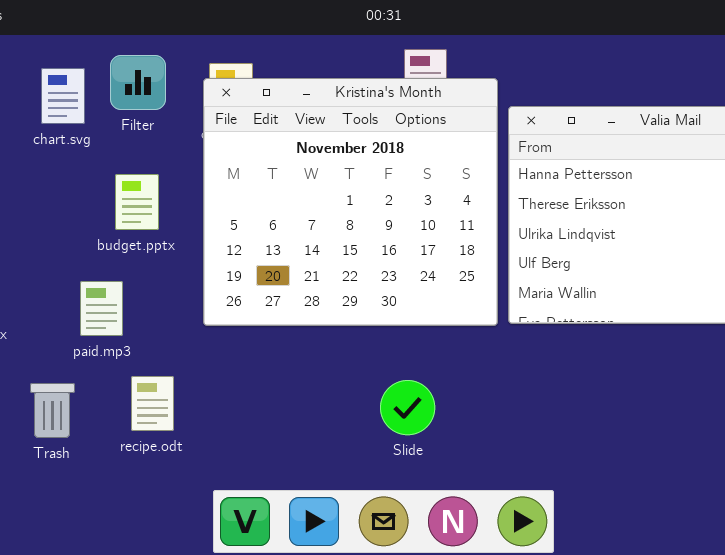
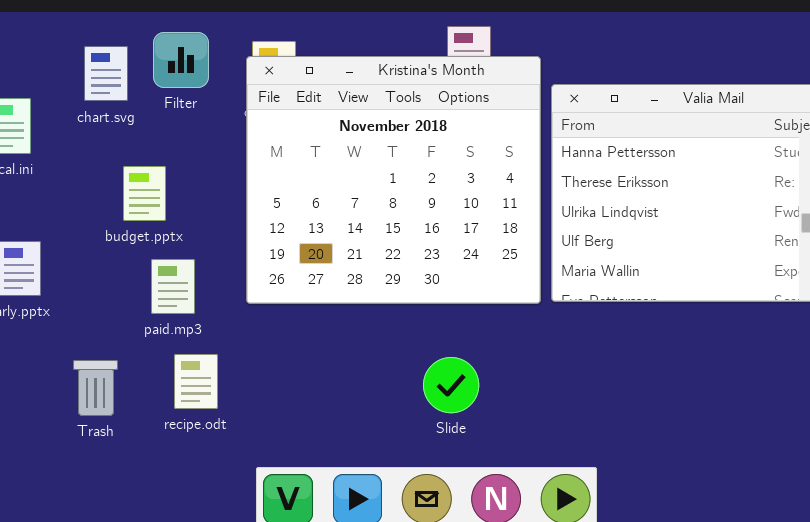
budget.pptx: [115,174,159,230] -> [123,166,166,221], moved
paid.mp3: [80,281,123,336] -> [151,259,195,314], moved

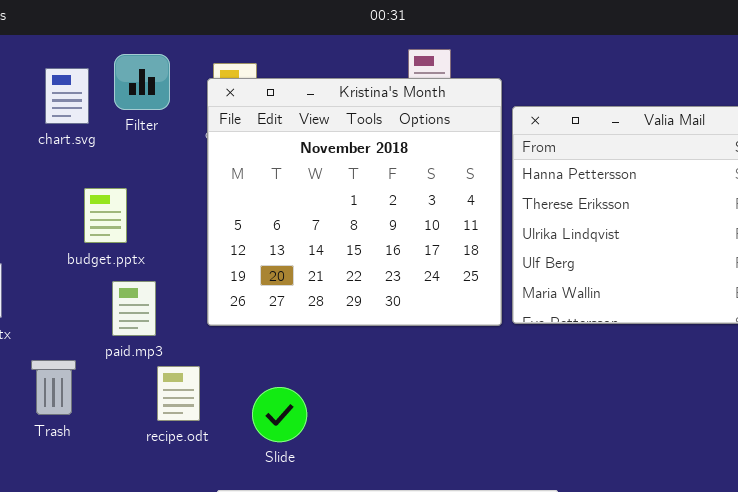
recipe.odt: [174,354,218,409] -> [157,366,200,421], moved
Slide: [423,357,479,413] -> [252,387,307,442], moved
Trash: [73,360,118,416] -> [31,360,76,415], moved

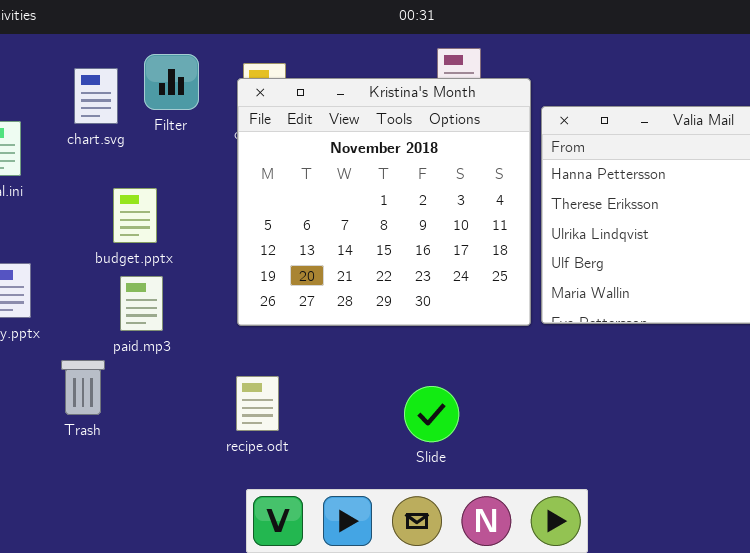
paid.mp3: [112,281,156,336] -> [120,276,163,331], moved
recipe.odt: [157,366,200,421] -> [236,376,279,431], moved
Slide: [252,387,307,442] -> [404,386,459,442], moved

